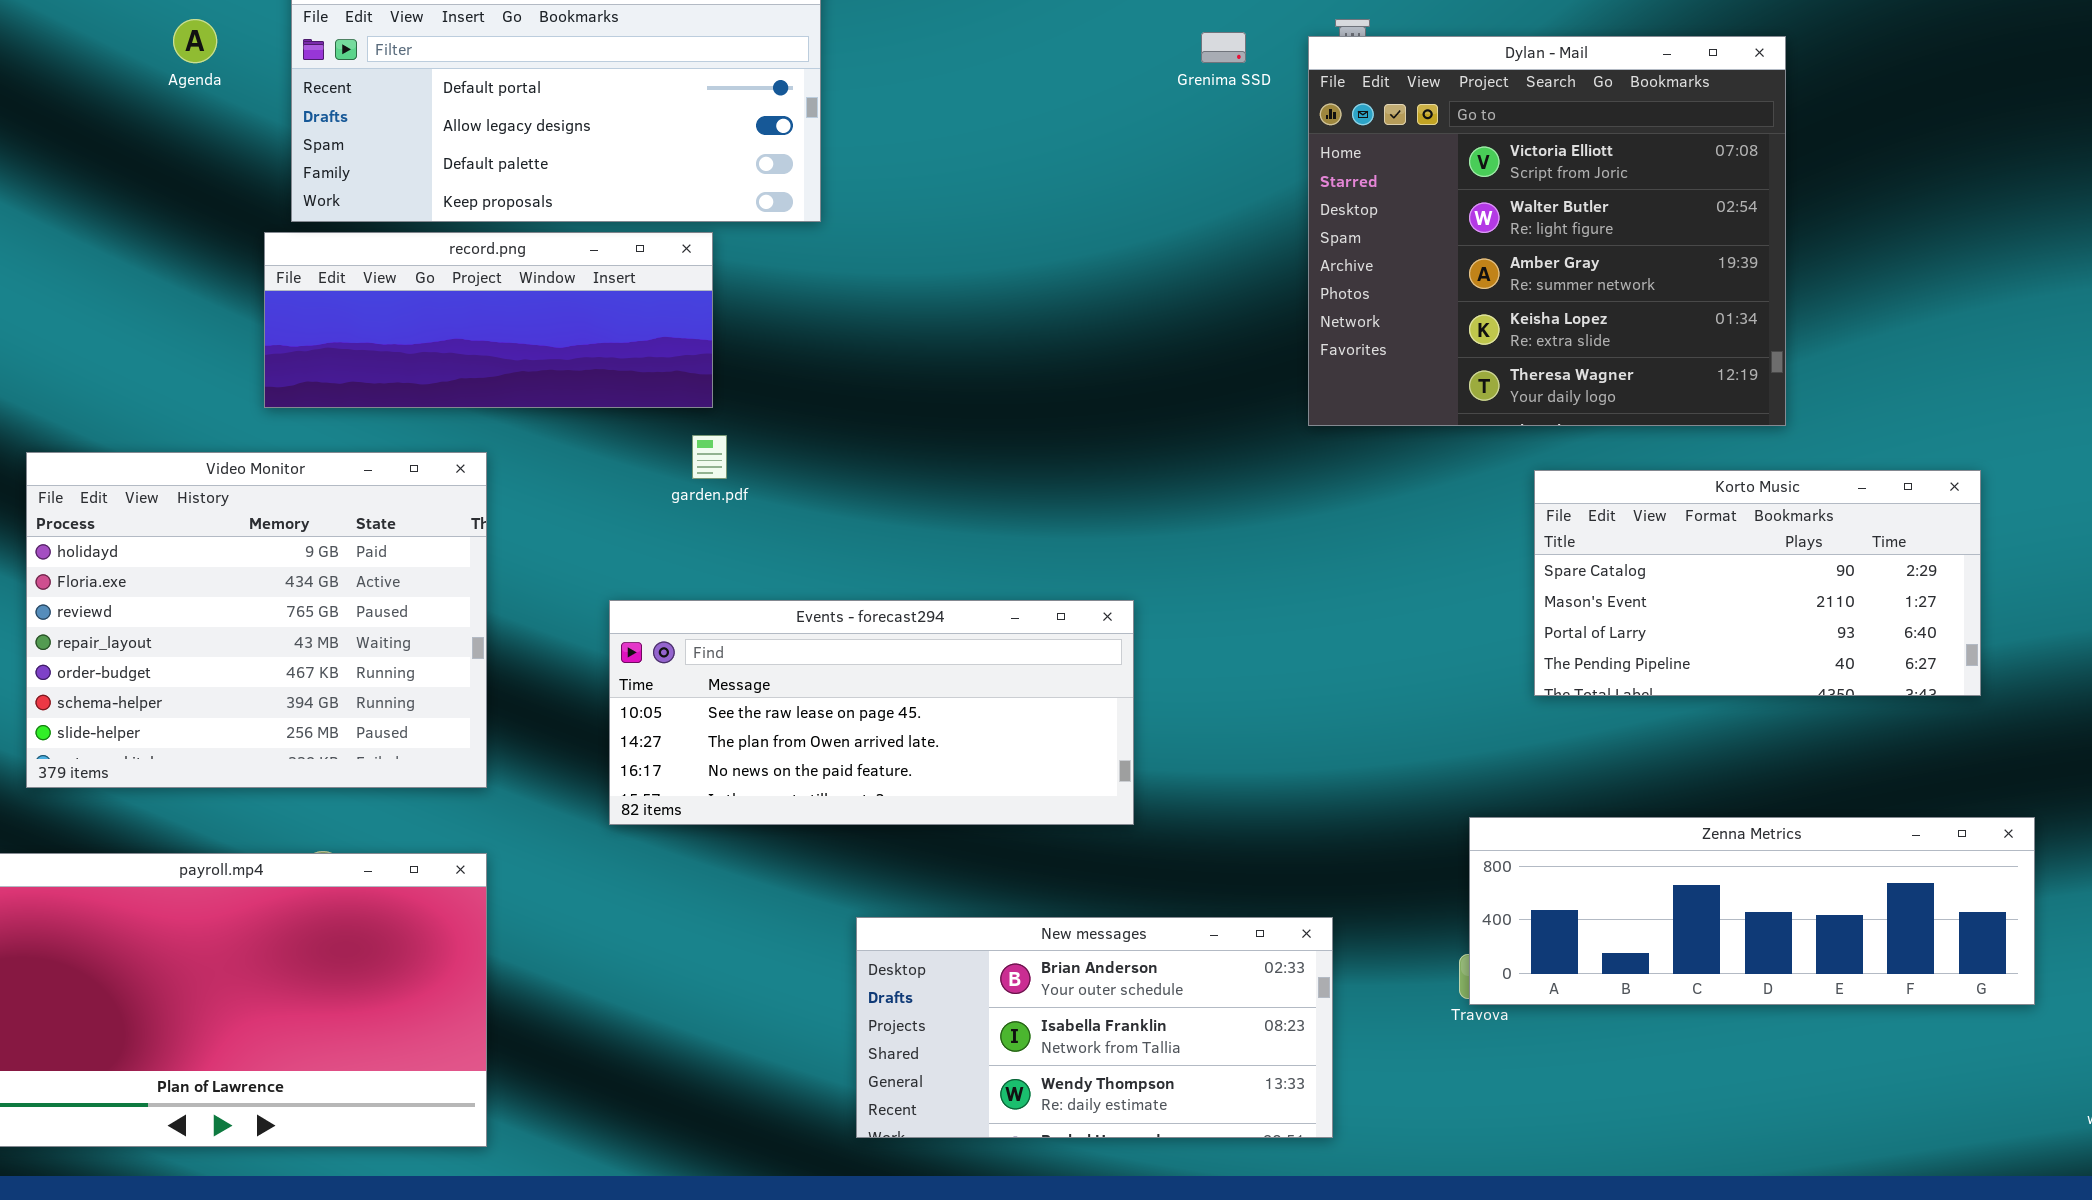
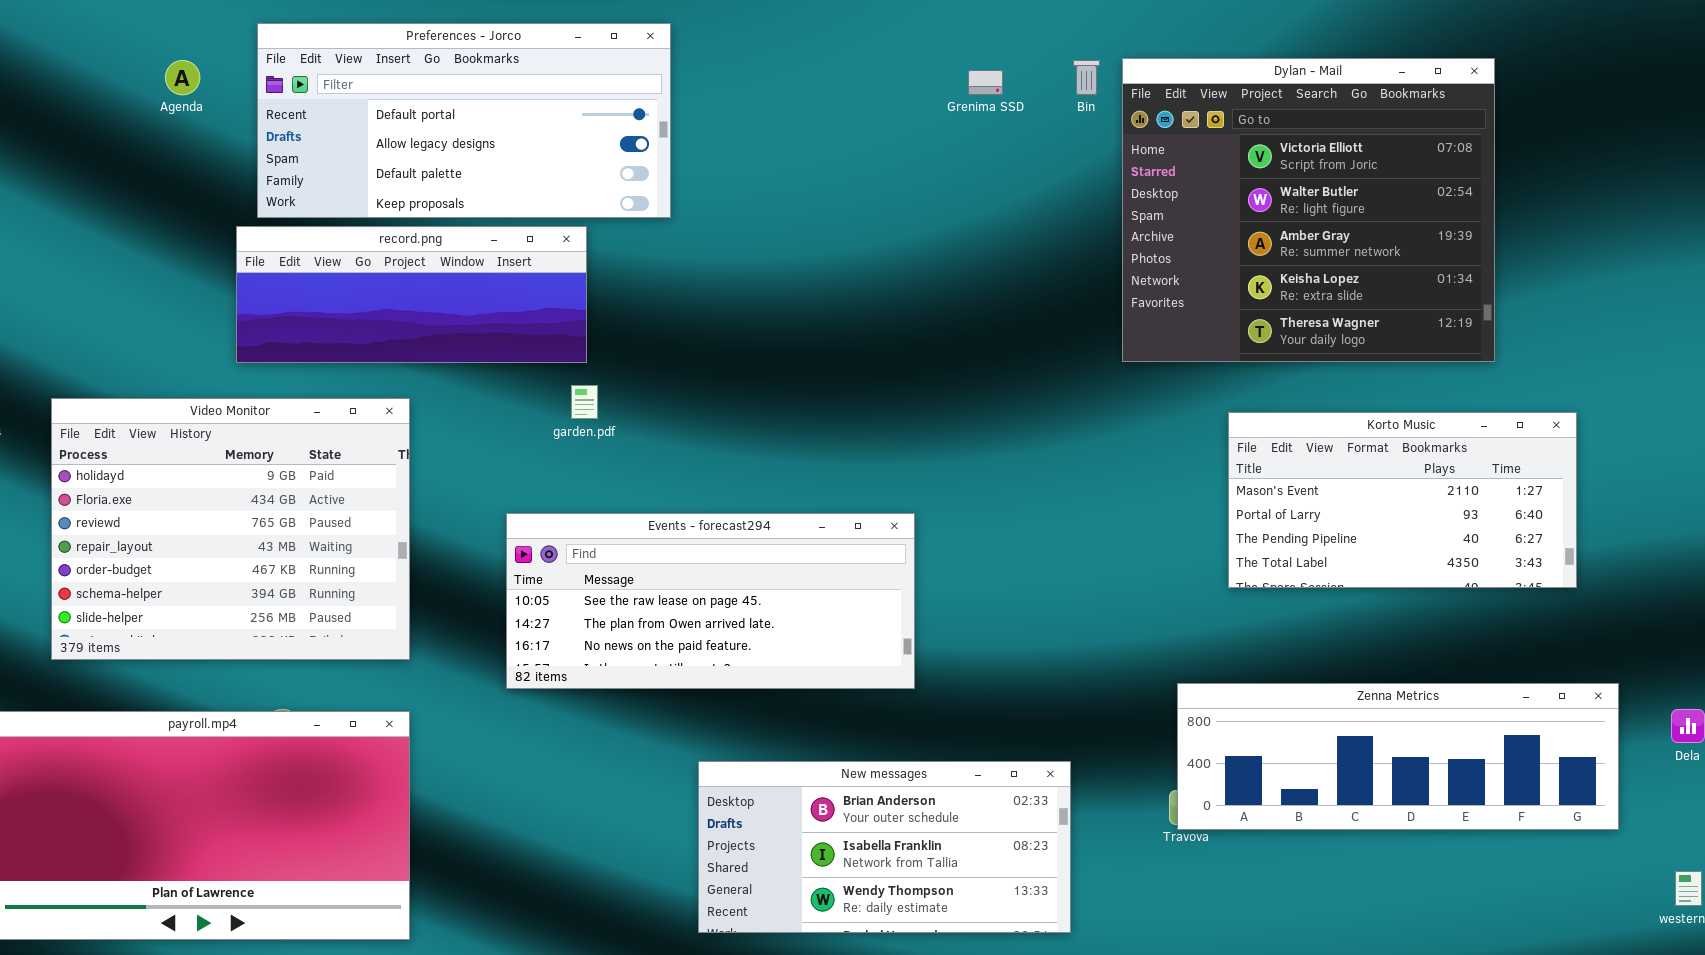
Dylan - Mail: [1308,36,1786,426] -> [1122,58,1495,362], moved
Korto Music: [1534,470,1981,696] -> [1228,412,1577,588], scrolled down 1 row

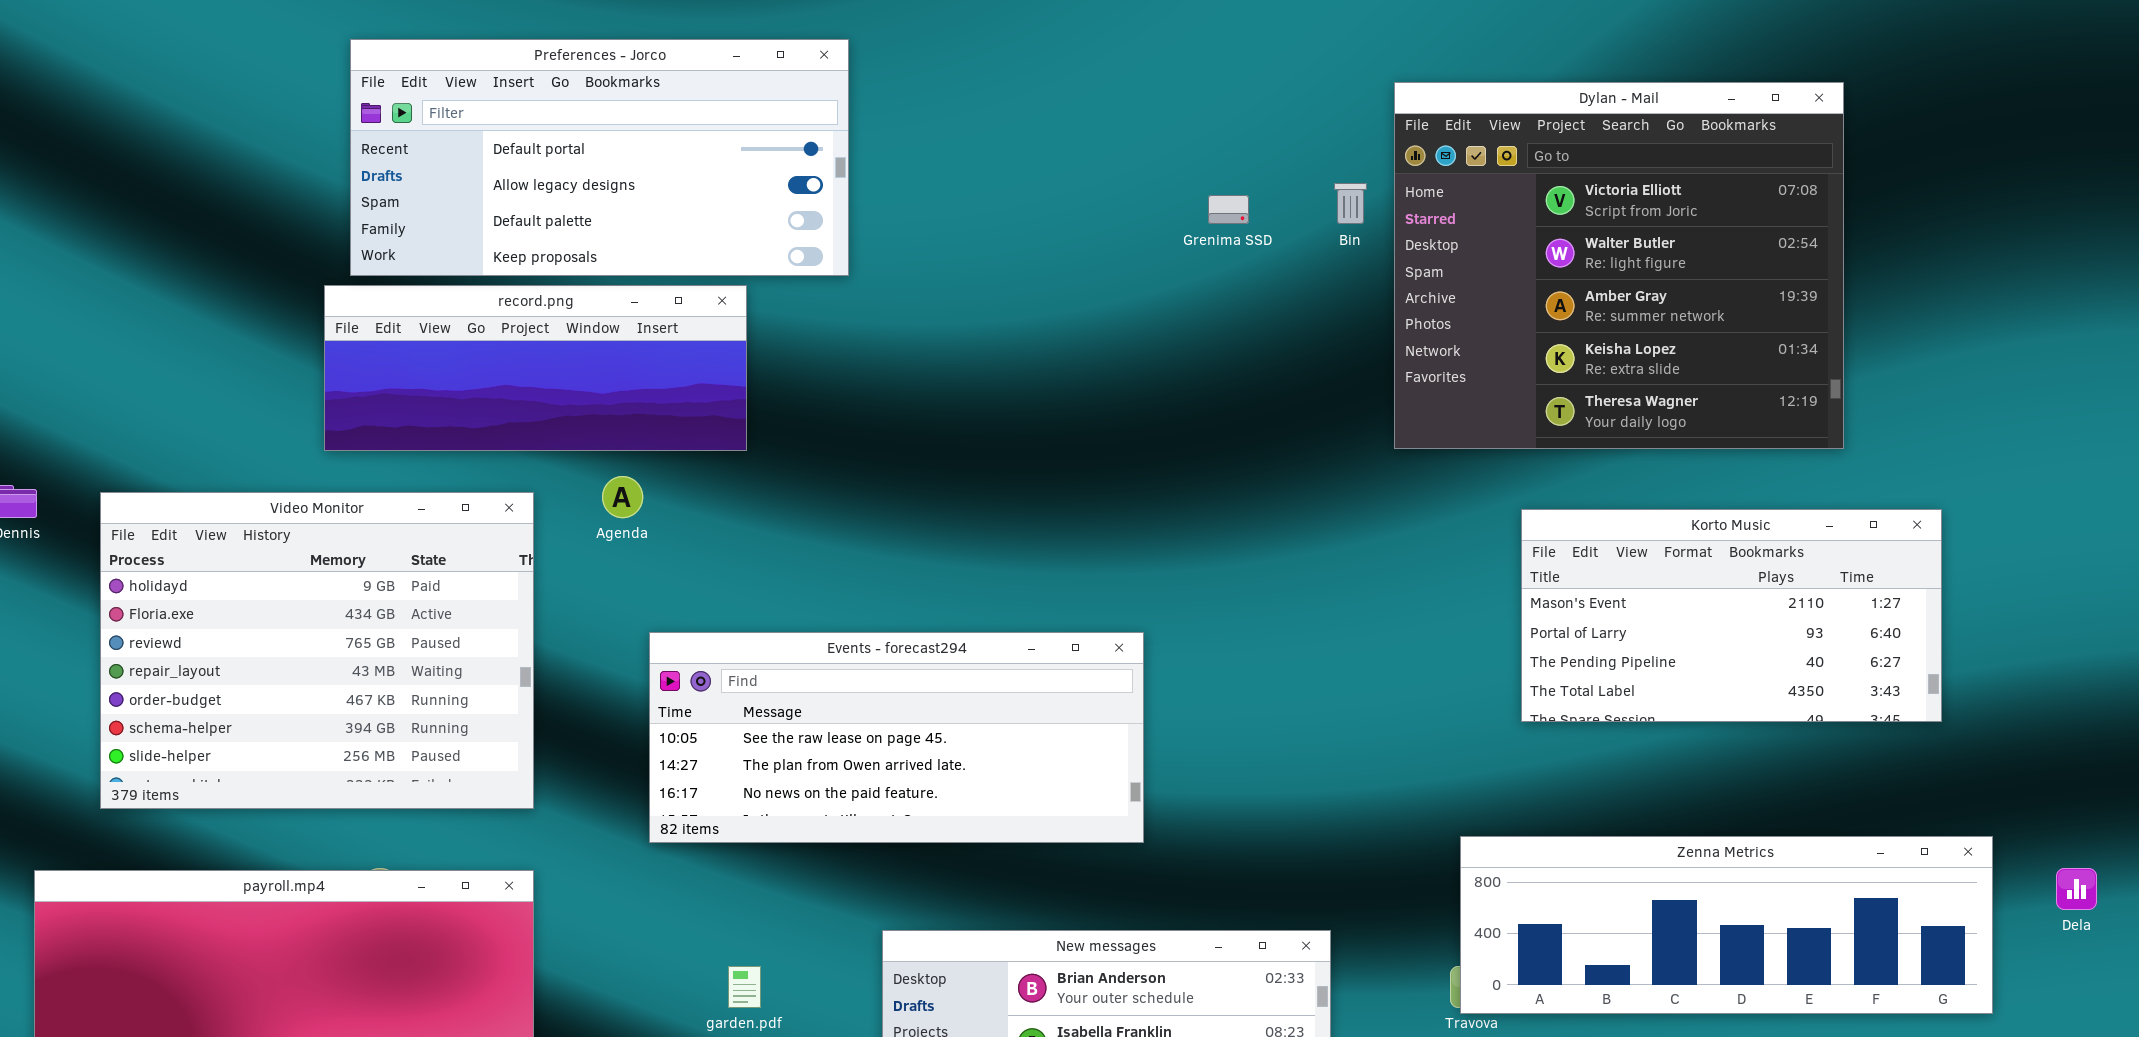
Agenda: [165,60,200,95] -> [602,476,643,518], moved
Bin: [1073,60,1100,95] -> [1334,183,1367,224], moved
Grenima SSD: [968,70,1003,95] -> [1208,195,1249,224], moved
garden.pdf: [571,385,598,419] -> [728,966,761,1008], moved

